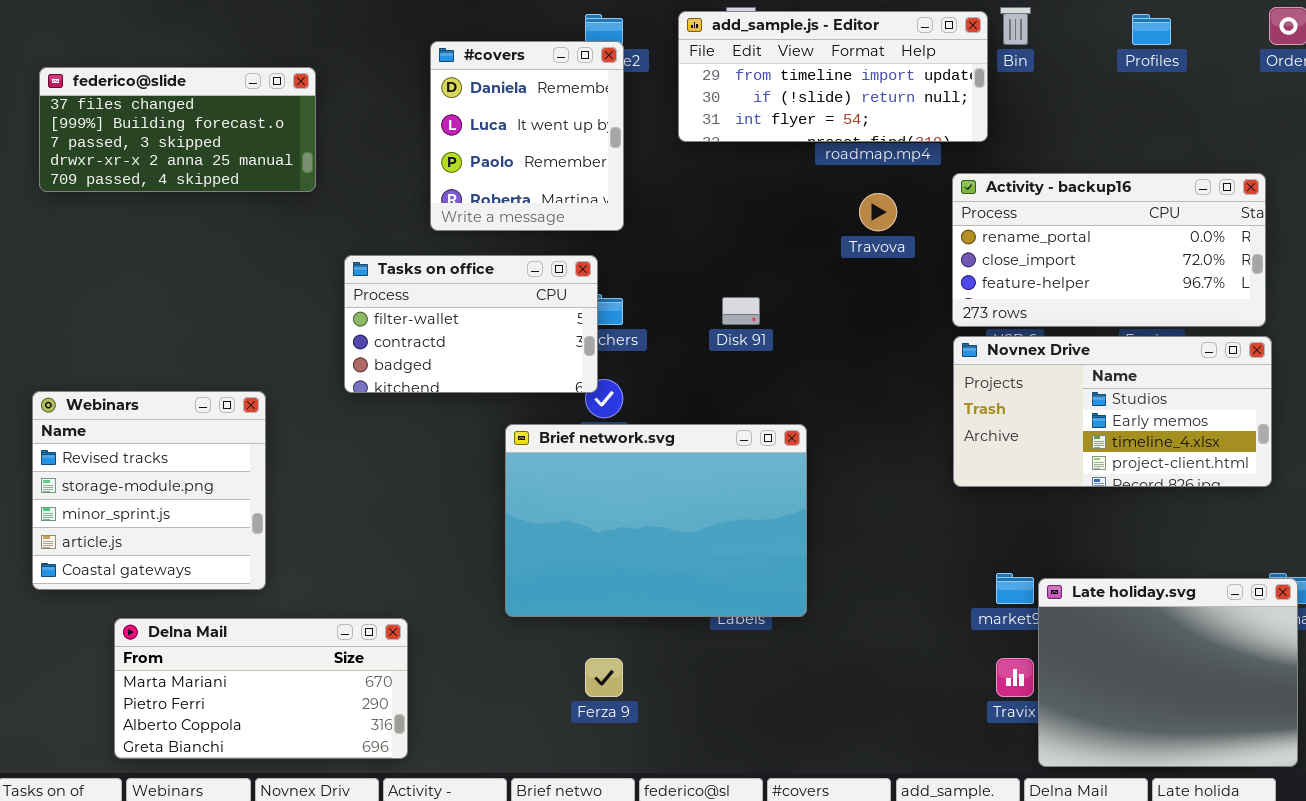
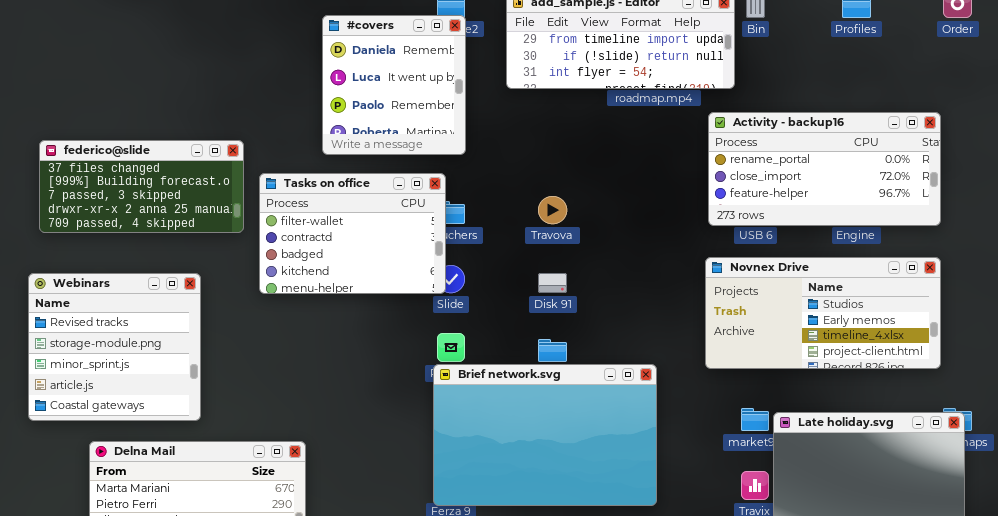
federico@slide: [39,67,316,192] -> [39,140,244,233], moved
Travova: [859,193,897,231] -> [538,196,567,224], moved
Tasks on office: [344,255,598,393] -> [259,173,446,294], resized
Disk 91: [722,297,760,325] -> [538,273,567,293], moved
Novnex Drive: [953,336,1272,487] -> [705,257,941,369], moved
Brief network.svg: [505,424,807,617] -> [433,364,657,506], moved

